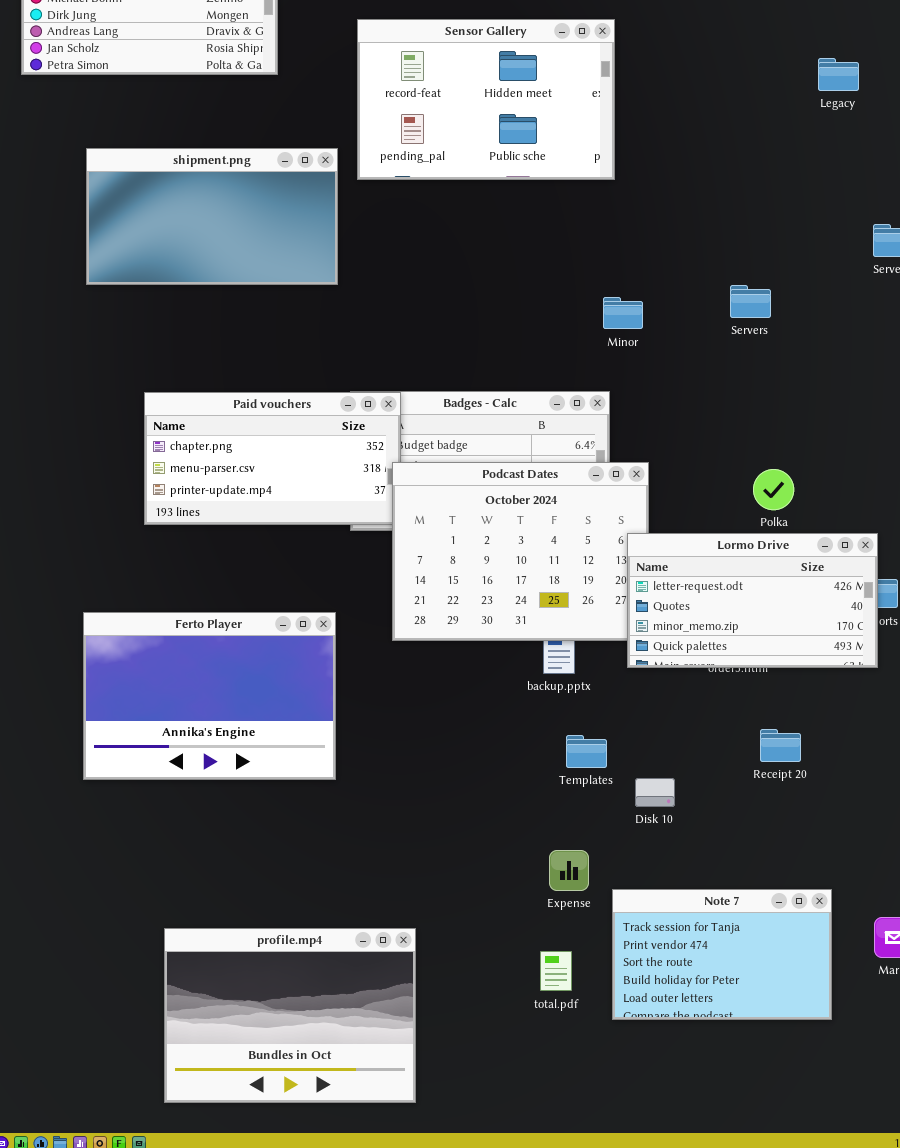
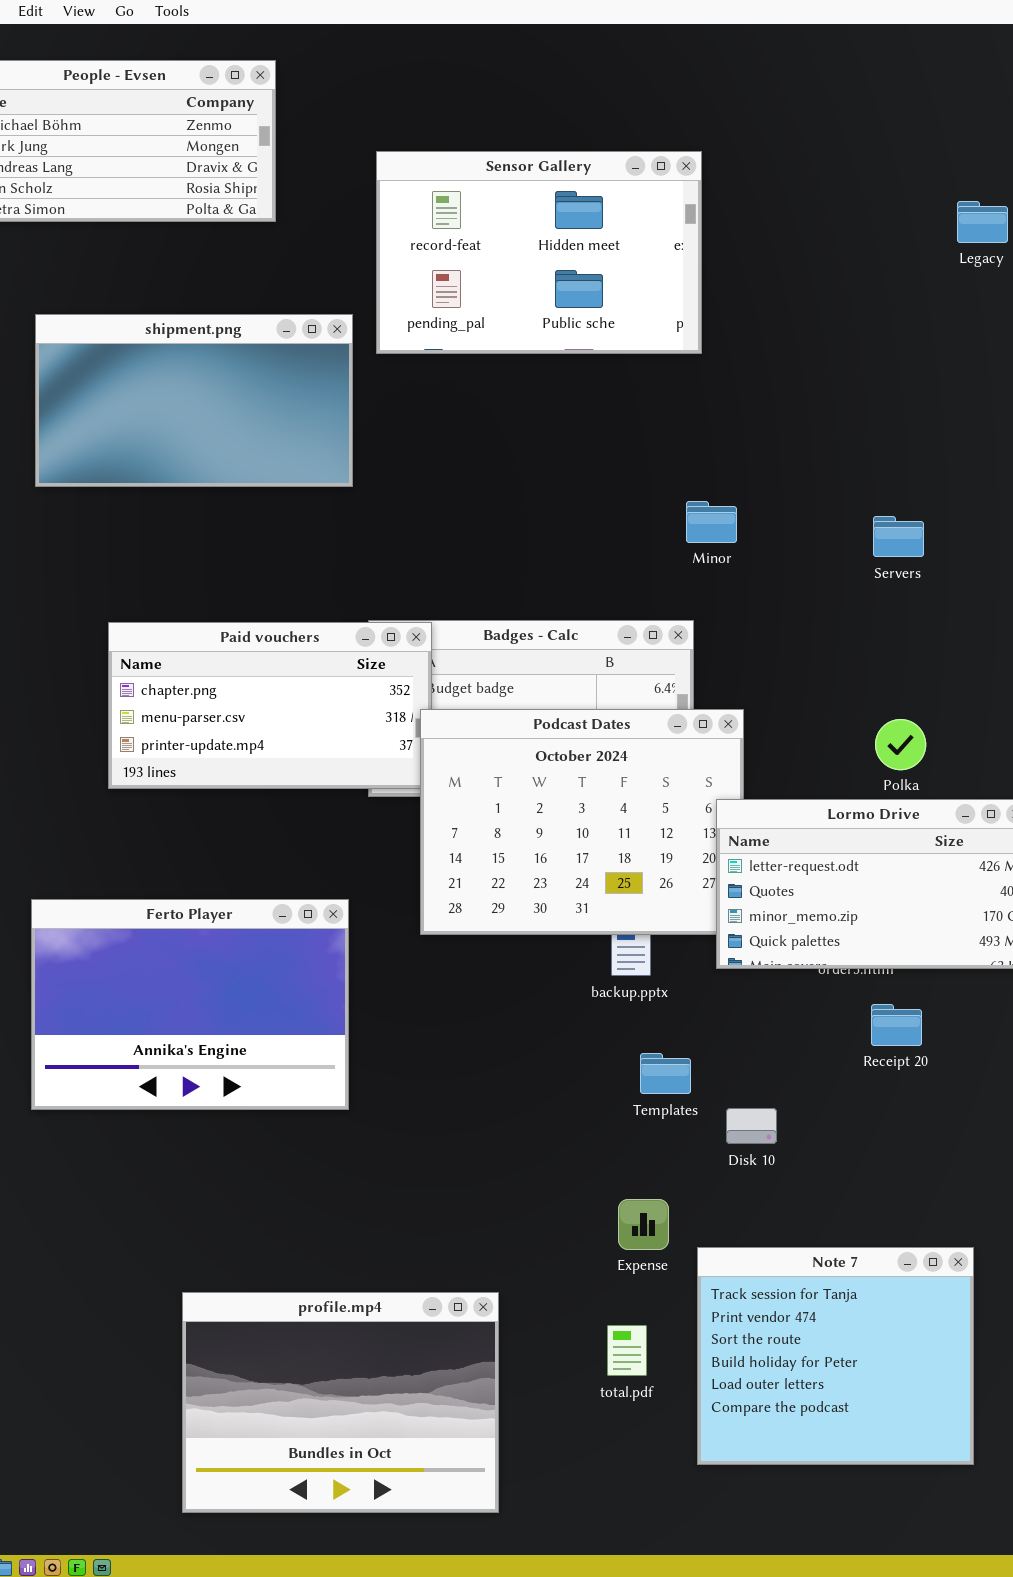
Servers: [730,285,771,318] -> [873,516,924,557], moved
Receipt 20: [760,729,801,762] -> [871,1004,922,1046], moved
Note 7: [612,889,832,1020] -> [697,1247,974,1465], resized
profile.mp4: [164,928,416,1103] -> [182,1292,499,1513], moved

